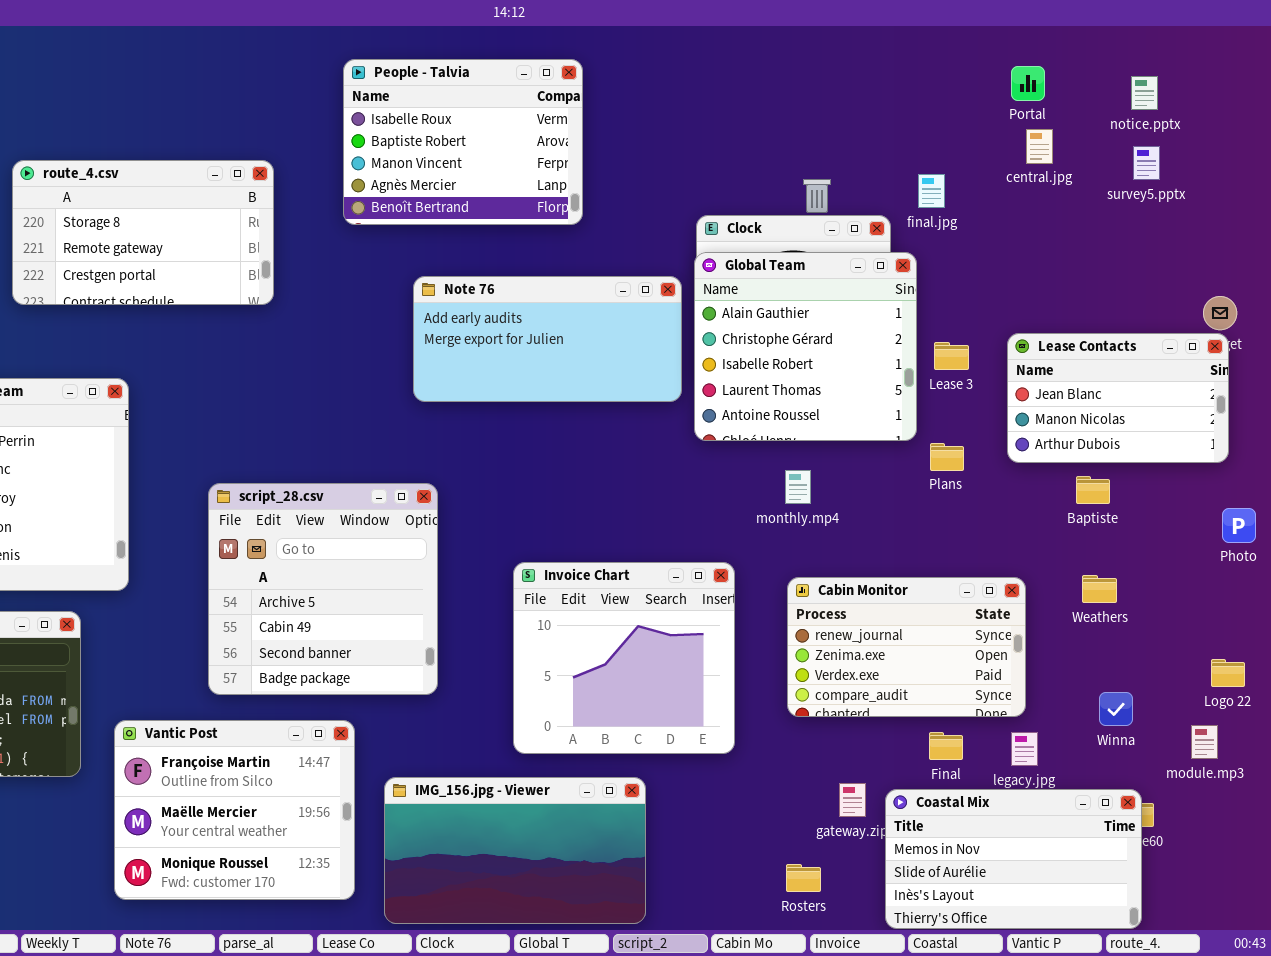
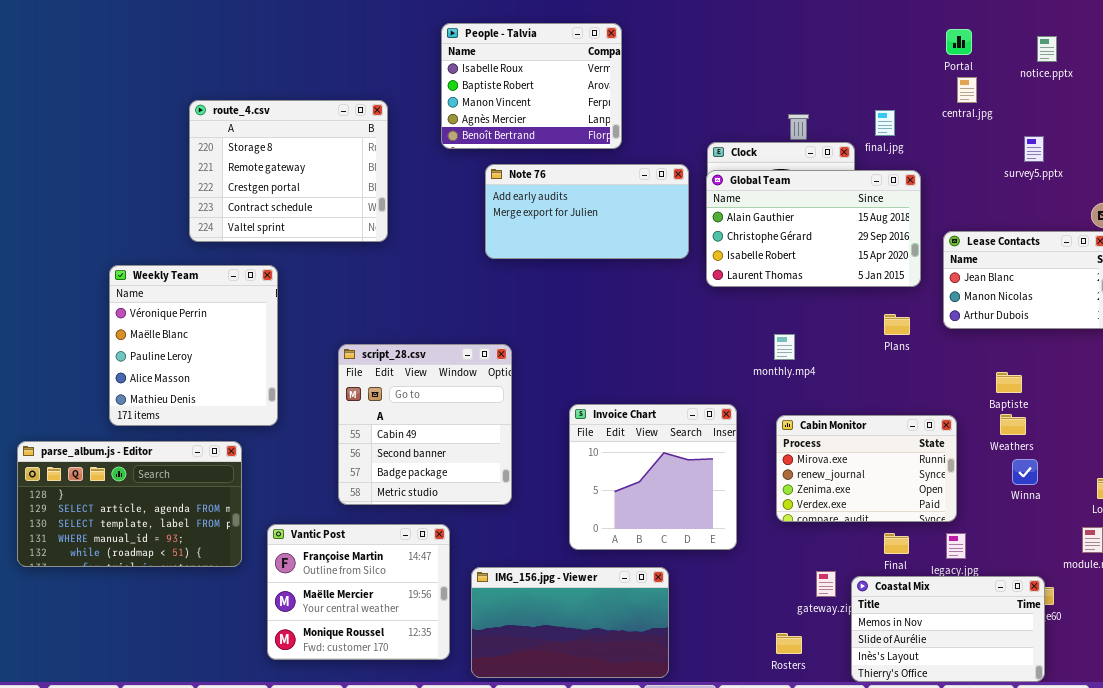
survey5.pptx: [1133,146,1160,180] -> [1024,136,1044,162], moved
route_4.csv: [12,160,274,305] -> [189,100,388,242], resized
Global Team: [694,252,917,441] -> [706,170,921,287], resized
Note 76: [413,276,682,402] -> [485,164,689,259], moved
Baptiste: [1076,476,1110,504] -> [996,372,1022,393], moved
script_28.csv: [208,483,438,695] -> [338,344,512,505], scrolled down 1 row
Cabin Monitor: [787,577,1026,717] -> [776,415,957,522], scrolled up 1 row
Winna: [1099,692,1133,726] -> [1012,459,1038,485], moved

